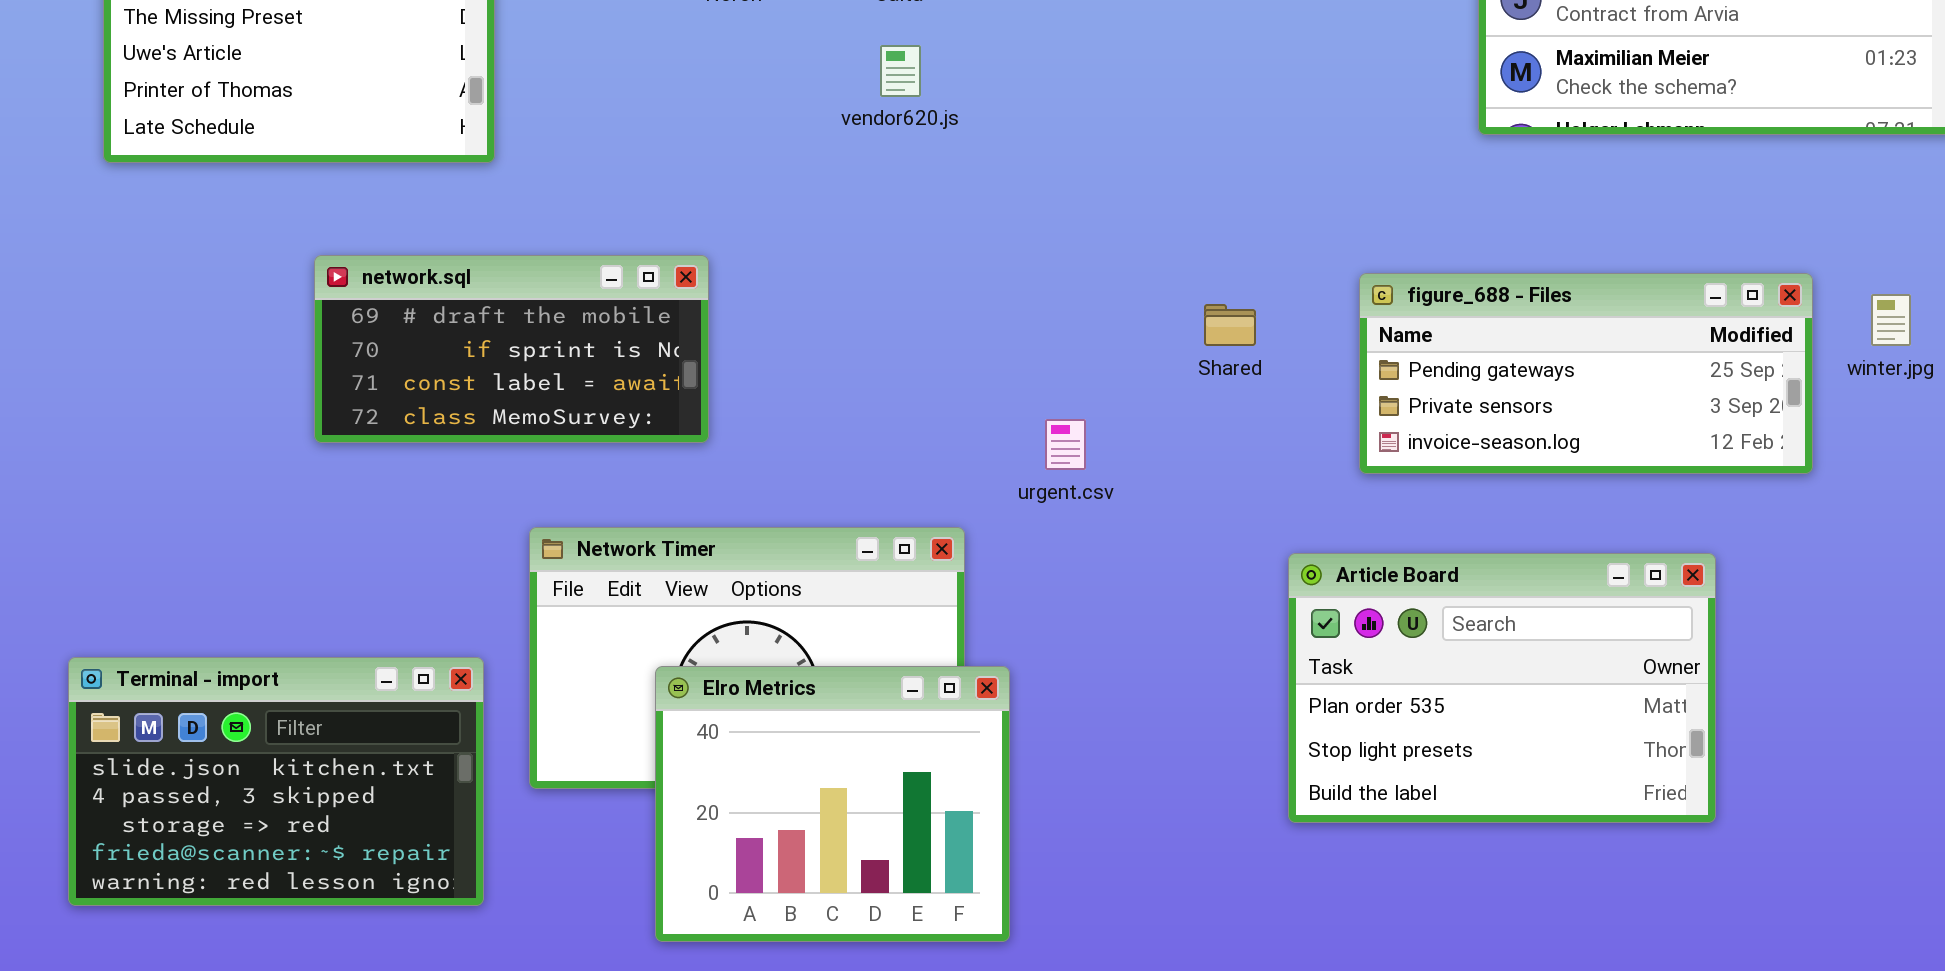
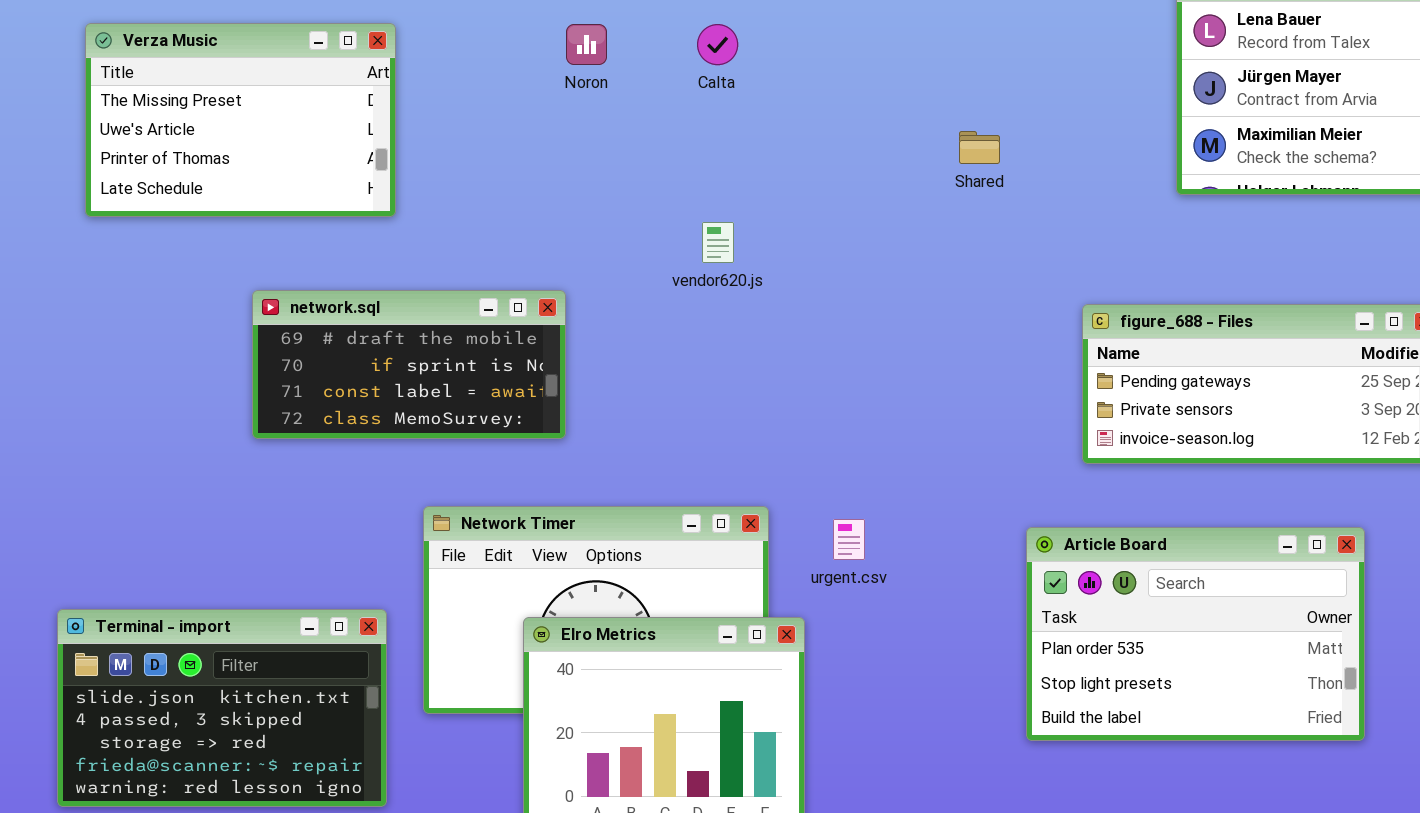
vendor620.js: [880,45,921,97] -> [702,222,734,263], moved
Shared: [1204,304,1256,346] -> [959,131,1000,164], moved
urgent.csv: [1045,419,1086,470] -> [833,519,865,560], moved

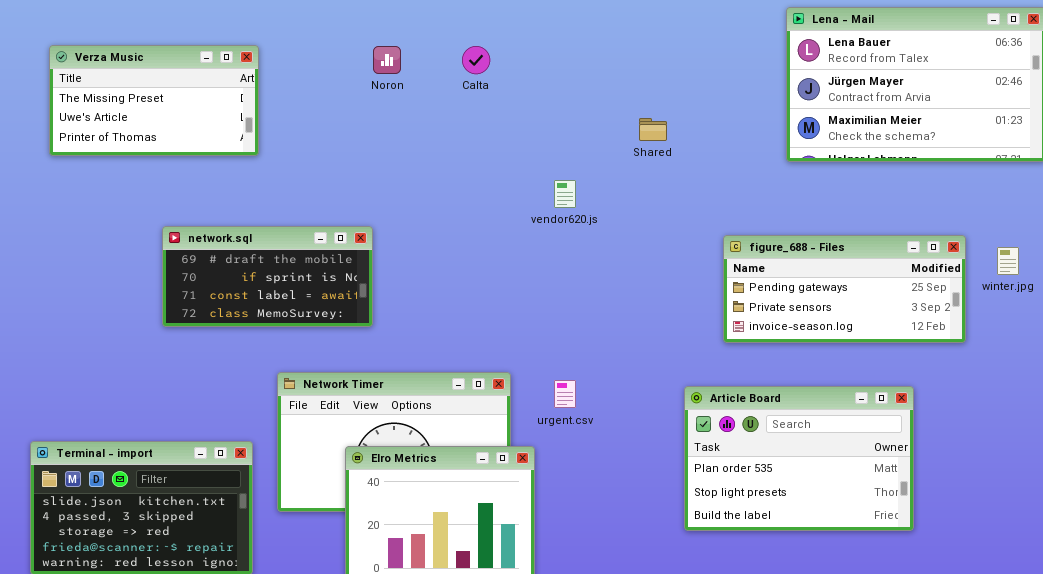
Verza Music: [85,23,396,217] -> [49,45,259,156], resized
vendor620.js: [702,222,734,263] -> [554,180,576,208], moved

